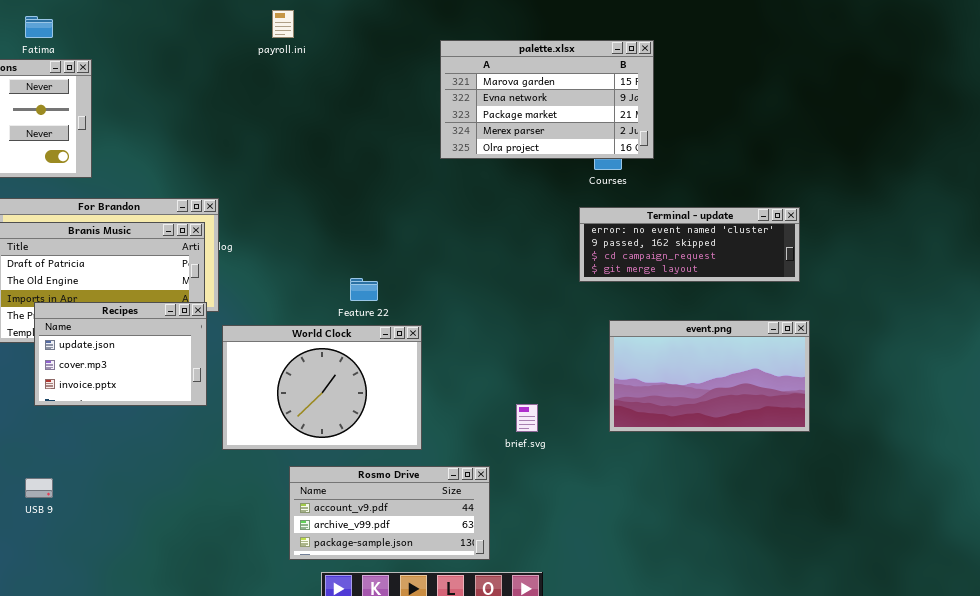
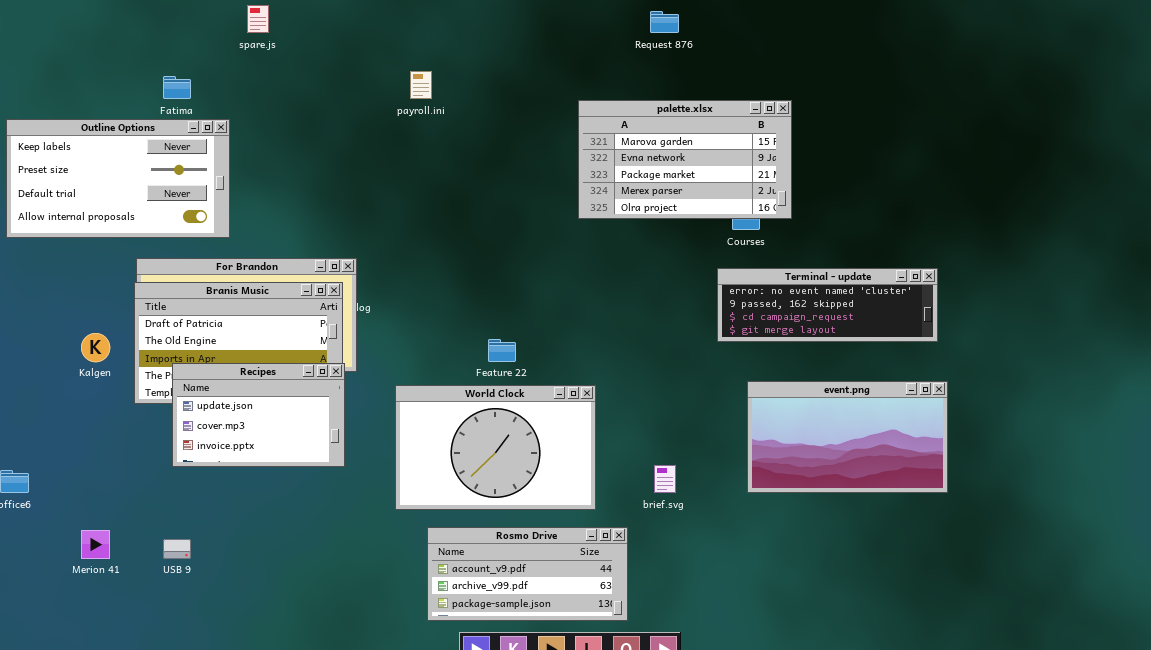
World Clock: [222,325,422,450] -> [395,385,596,510], moved

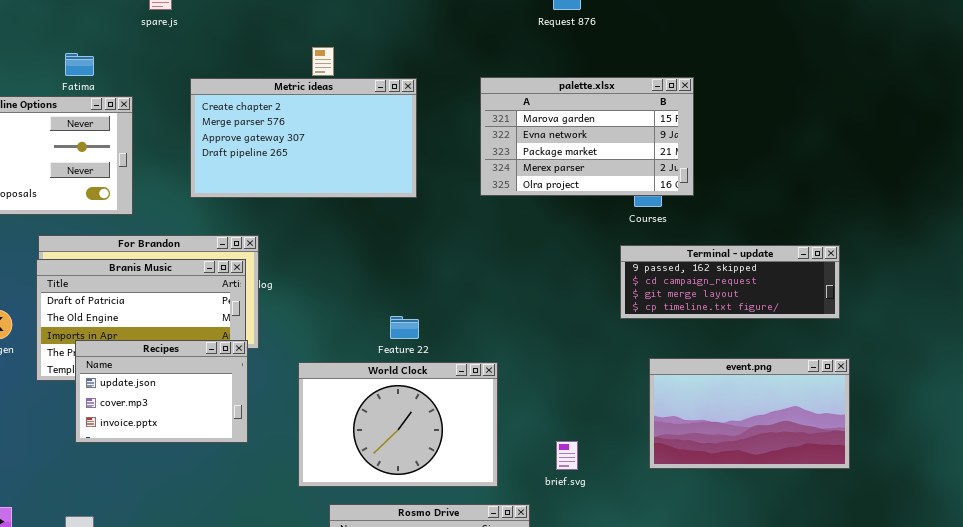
Metric ideas: none -> [190,78,417,198], opened
Terminal - update: [717,268,938,342] -> [620,245,840,319], scrolled down 1 row

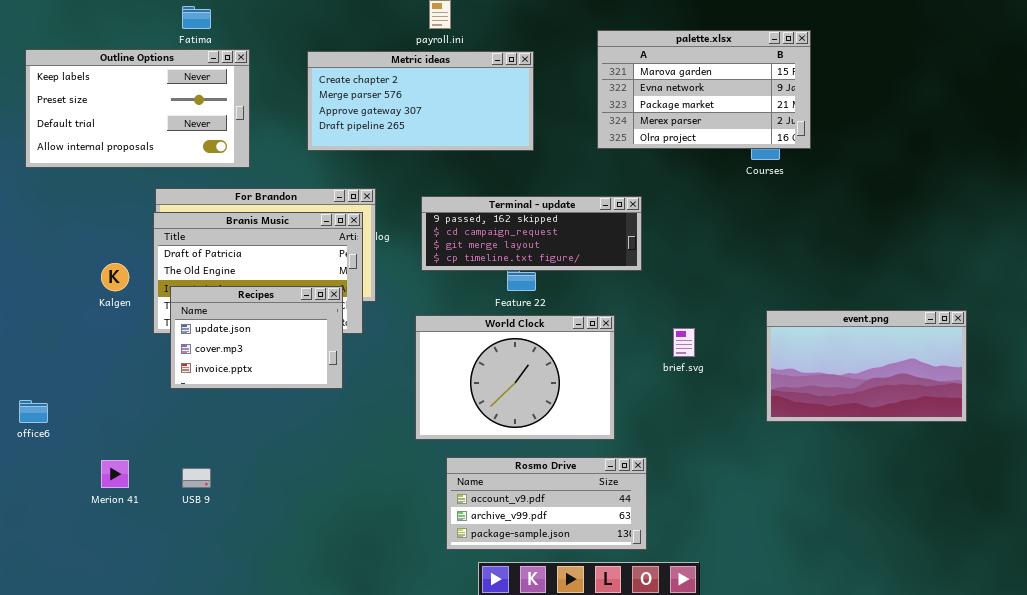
Metric ideas: [190,78,417,198] -> [307,51,534,151], resized
Terminal - update: [620,245,840,319] -> [421,196,642,271], moved
Recipes: [75,340,248,443] -> [170,286,343,389], moved
brief.svg: [556,441,578,470] -> [673,328,695,357], moved

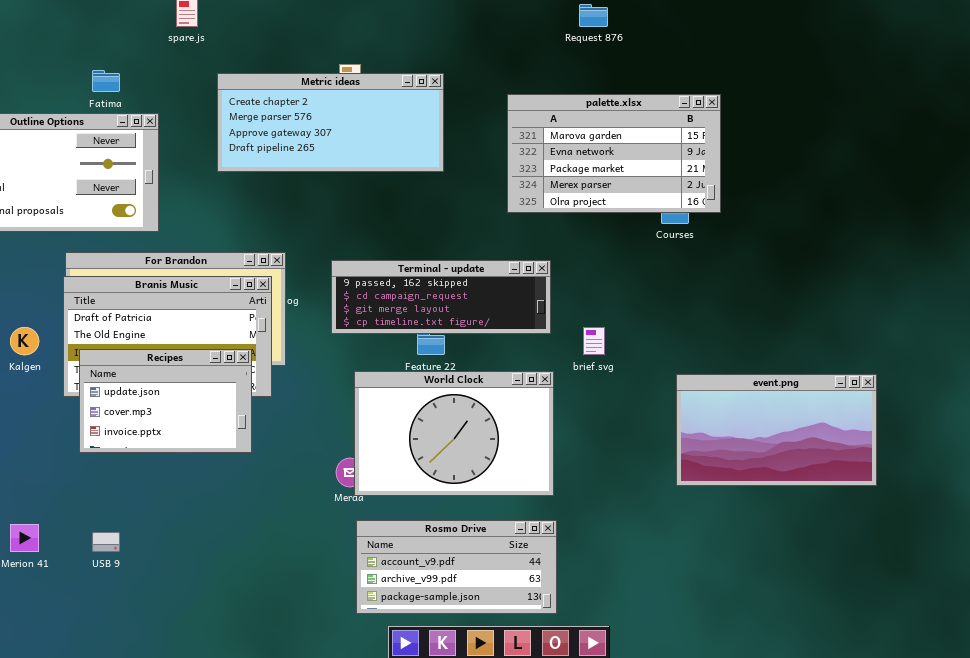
Metric ideas: [307,51,534,151] -> [217,73,444,172], moved
World Clock: [415,315,615,440] -> [354,371,554,496], moved
brief.svg: [673,328,695,357] -> [583,327,605,355], moved

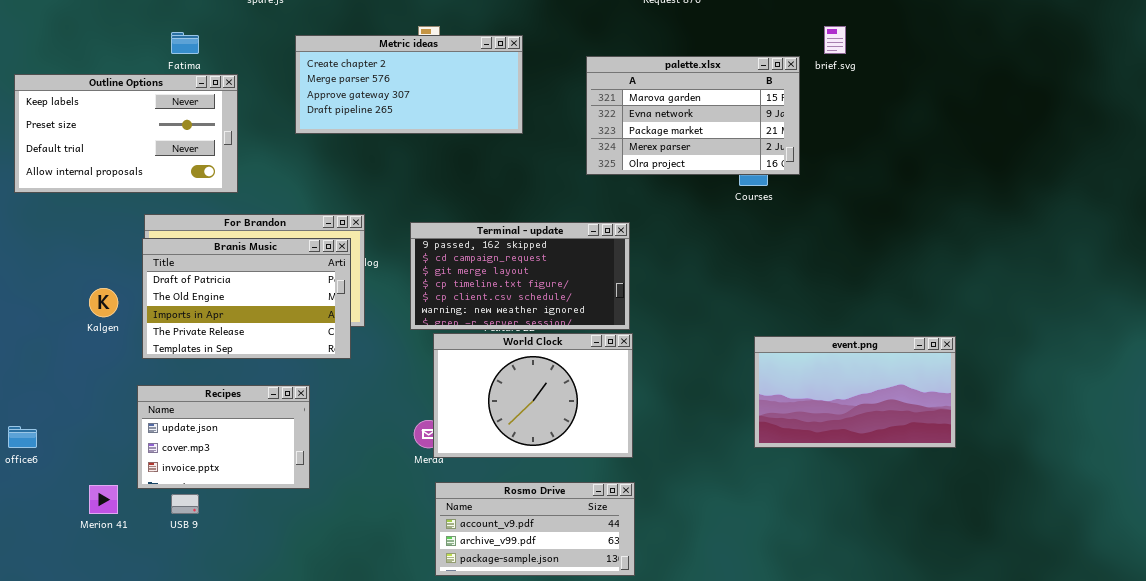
Terminal - update: [331,260,551,334] -> [410,222,630,330], resized
brief.svg: [583,327,605,355] -> [824,26,846,54], moved
Recipes: [79,349,252,453] -> [137,385,310,489], moved

